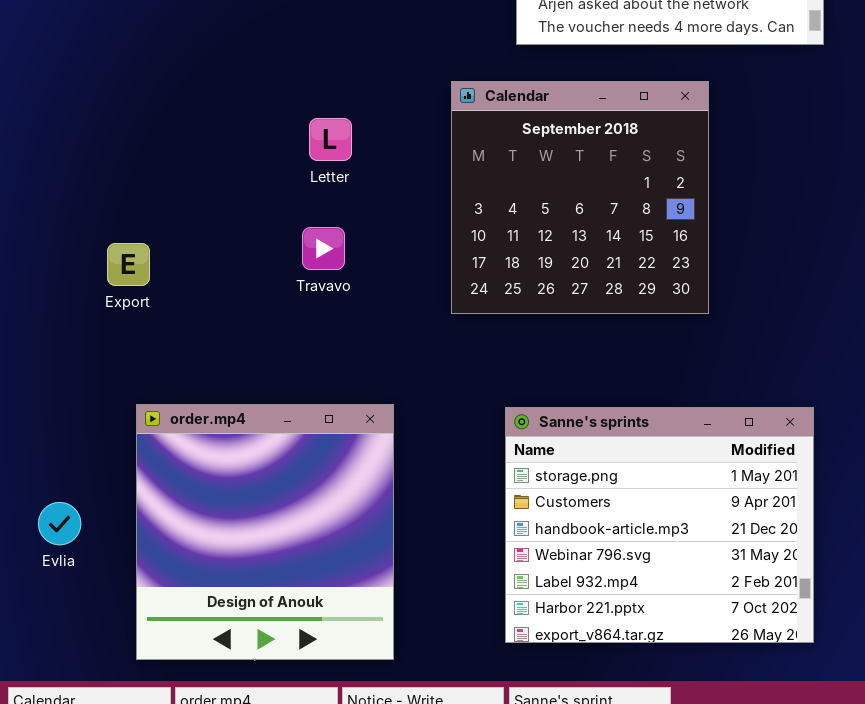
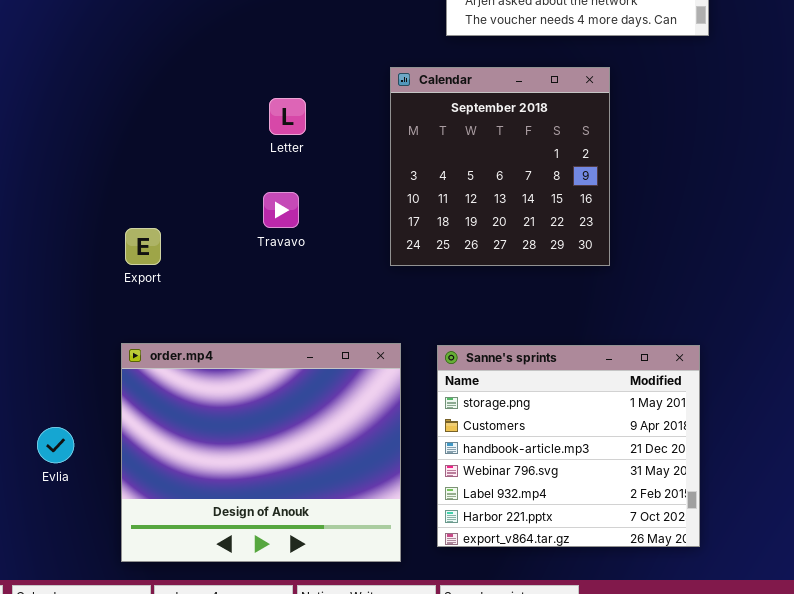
Export: [107,243,150,286] -> [125,228,161,265], moved
order.mp4: [136,404,394,660] -> [121,343,401,562], resized

